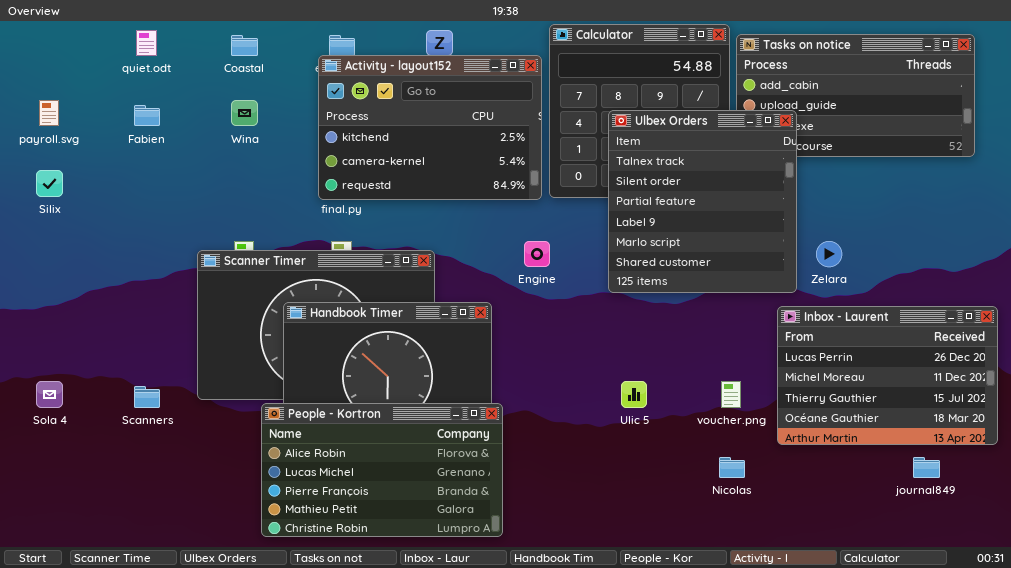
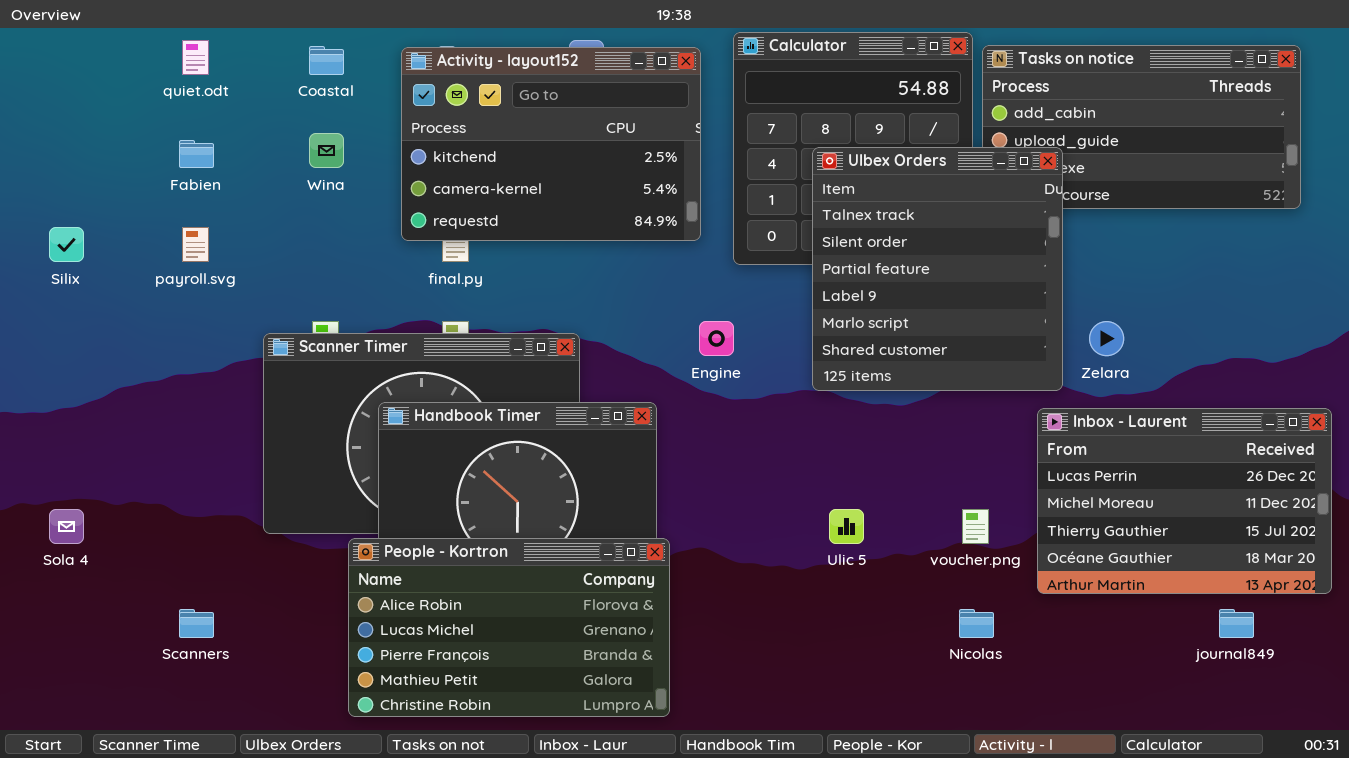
Activity - layout152: [318,55,542,200] -> [401,47,701,241], moved
payroll.svg: [39,100,59,126] -> [182,227,209,262], moved
Scanners: [134,386,160,408] -> [179,609,214,638], moved

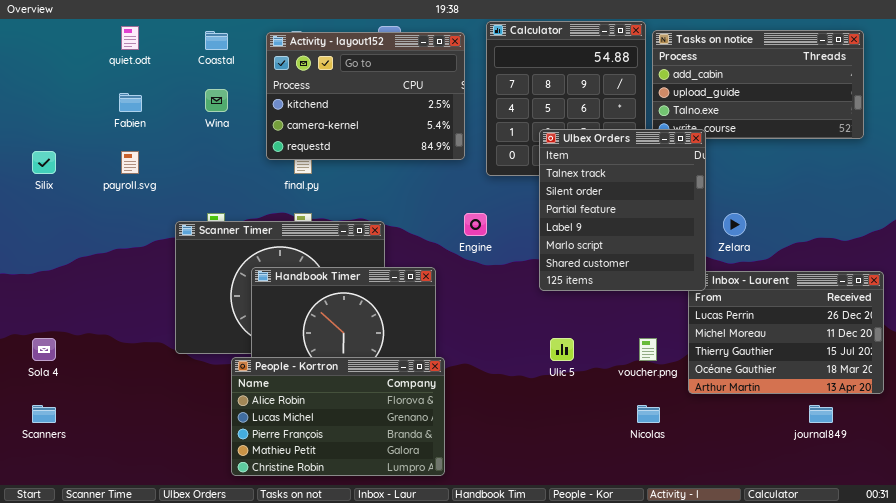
Ulbex Orders: [812,147,1063,391] -> [539,129,706,291], moved
Scanners: [179,609,214,638] -> [32,405,56,423], moved

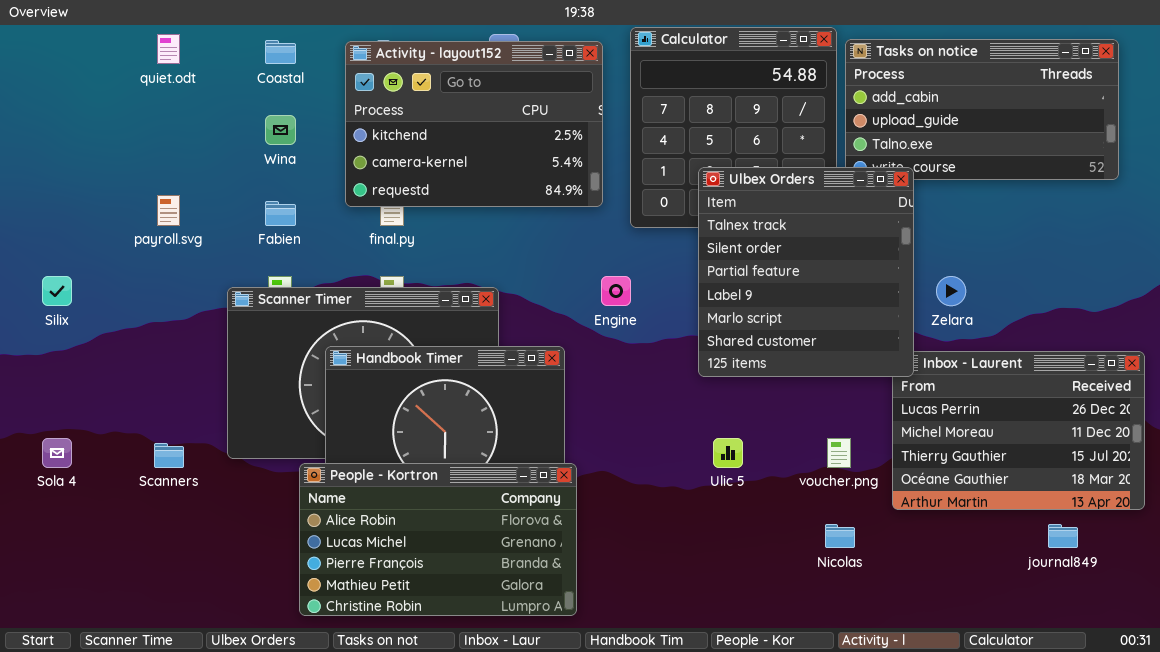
Fabien: [119,93,142,112] -> [265,201,296,226], moved
Silix: [32,151,56,174] -> [42,276,72,306], moved
Scanners: [32,405,56,423] -> [154,443,184,468], moved

